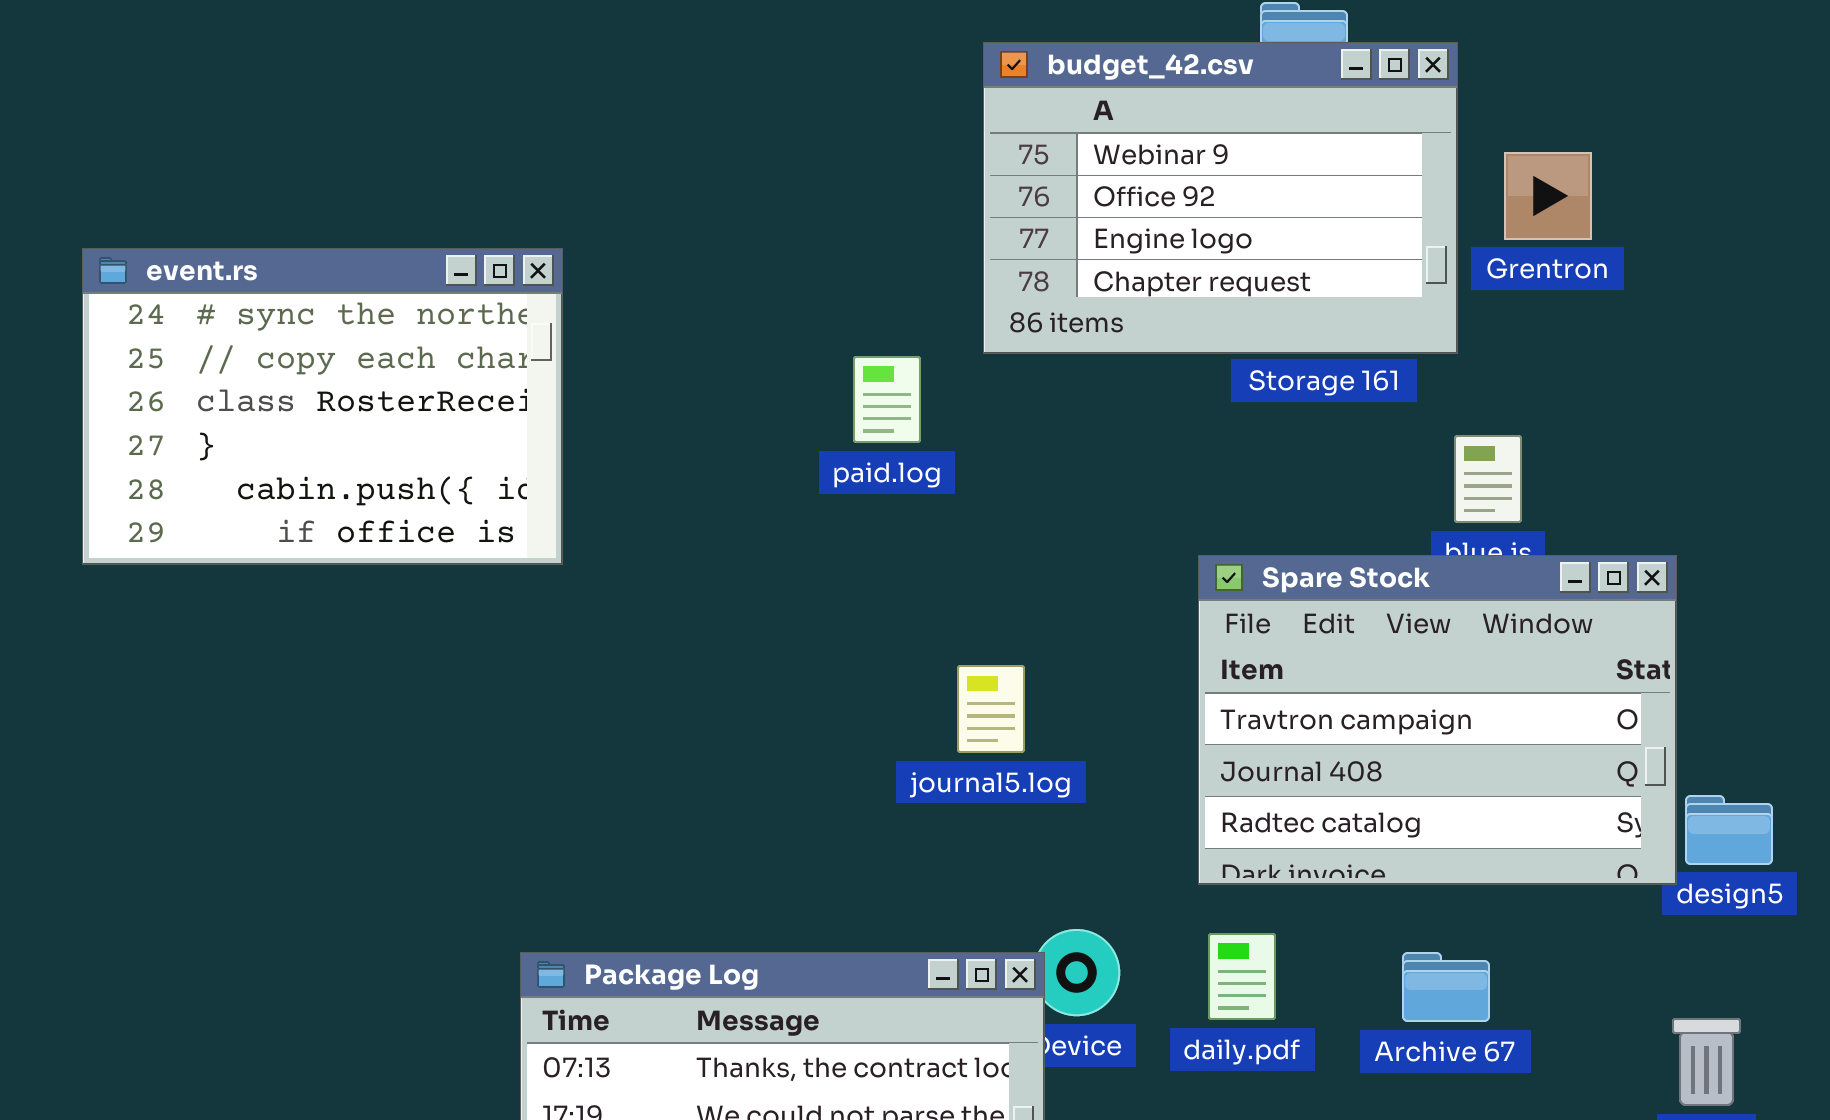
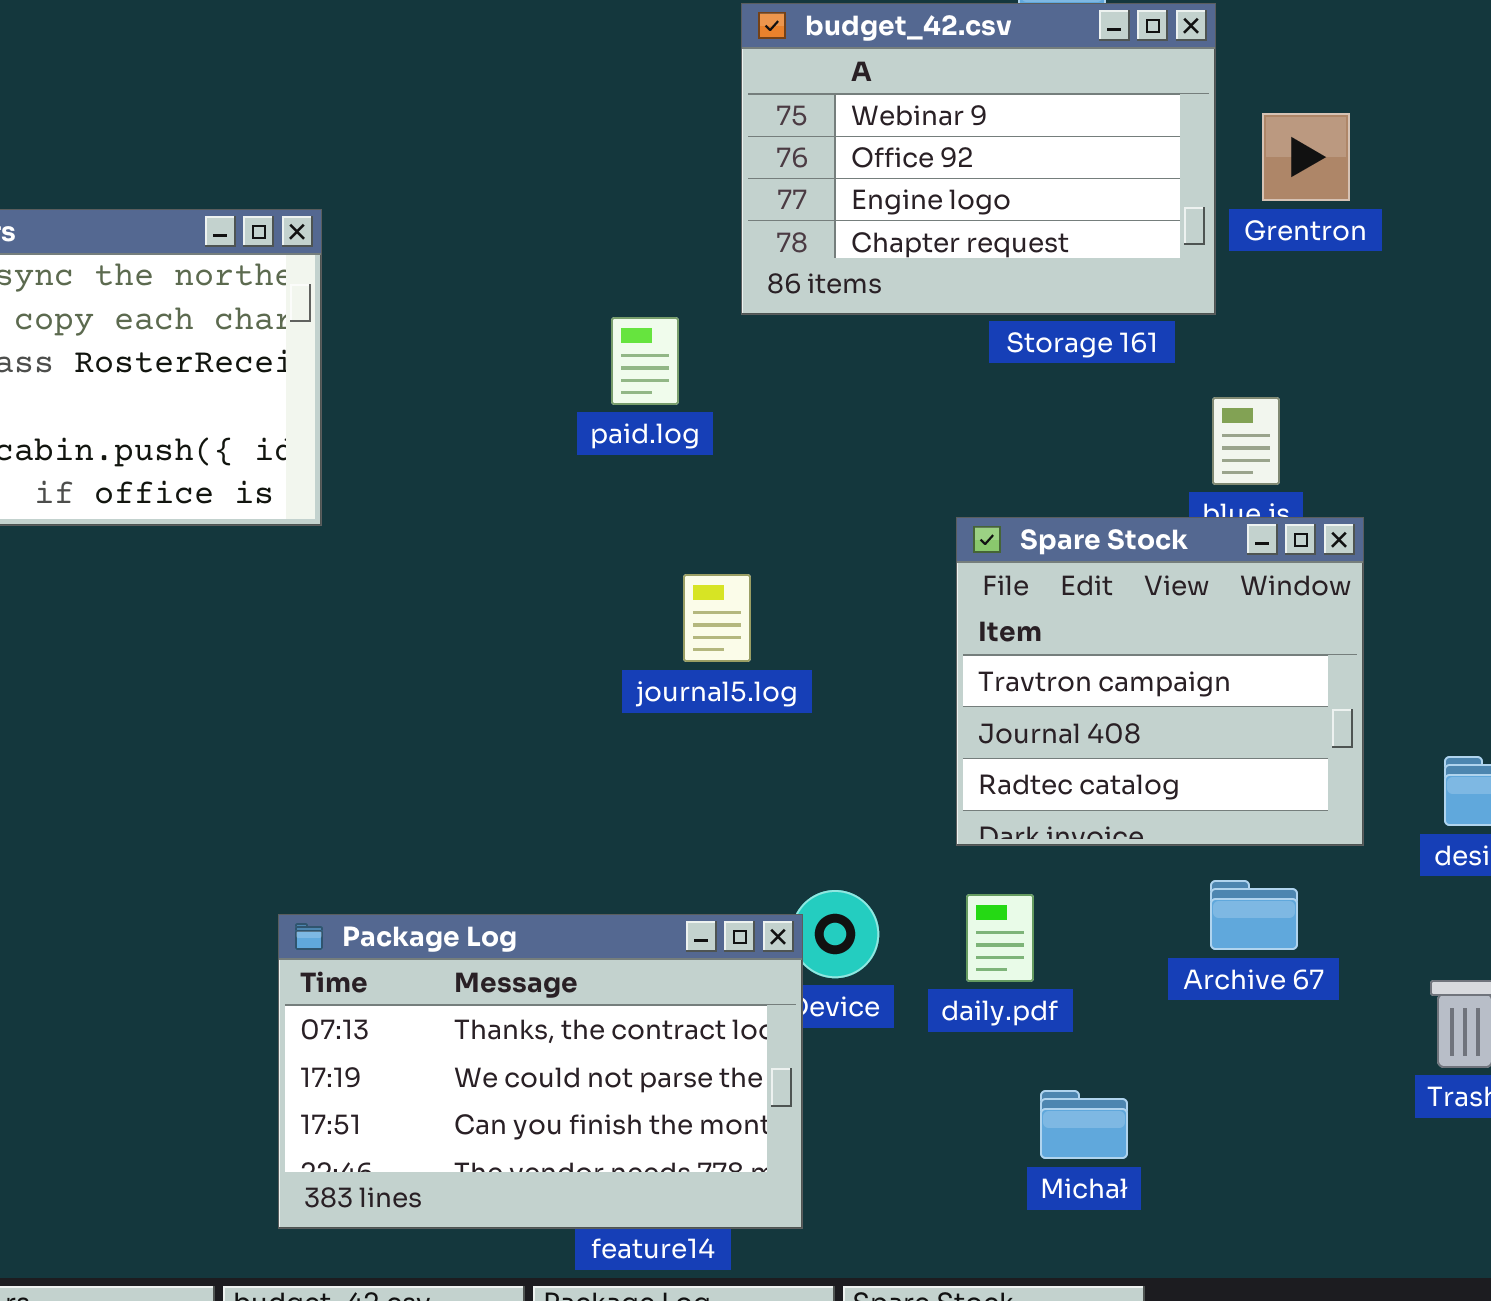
Spare Stock: [1198,555,1677,885] -> [956,517,1364,846], resized
journal5.log: [957,665,1025,753] -> [683,574,751,662], moved
Archive 67: [1402,952,1490,1022] -> [1210,880,1298,950], moved

